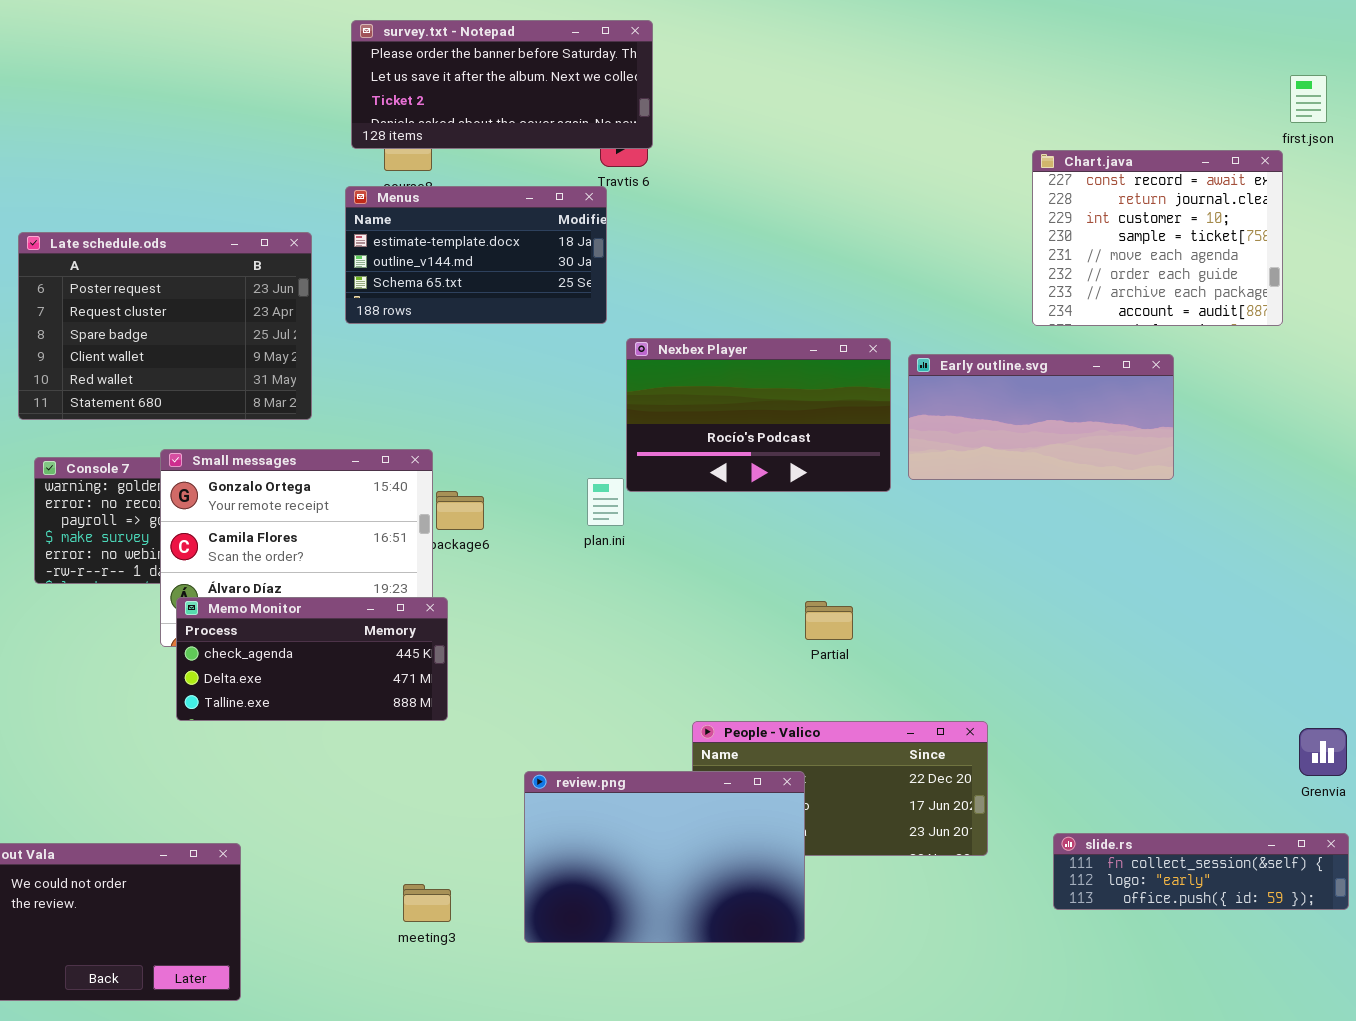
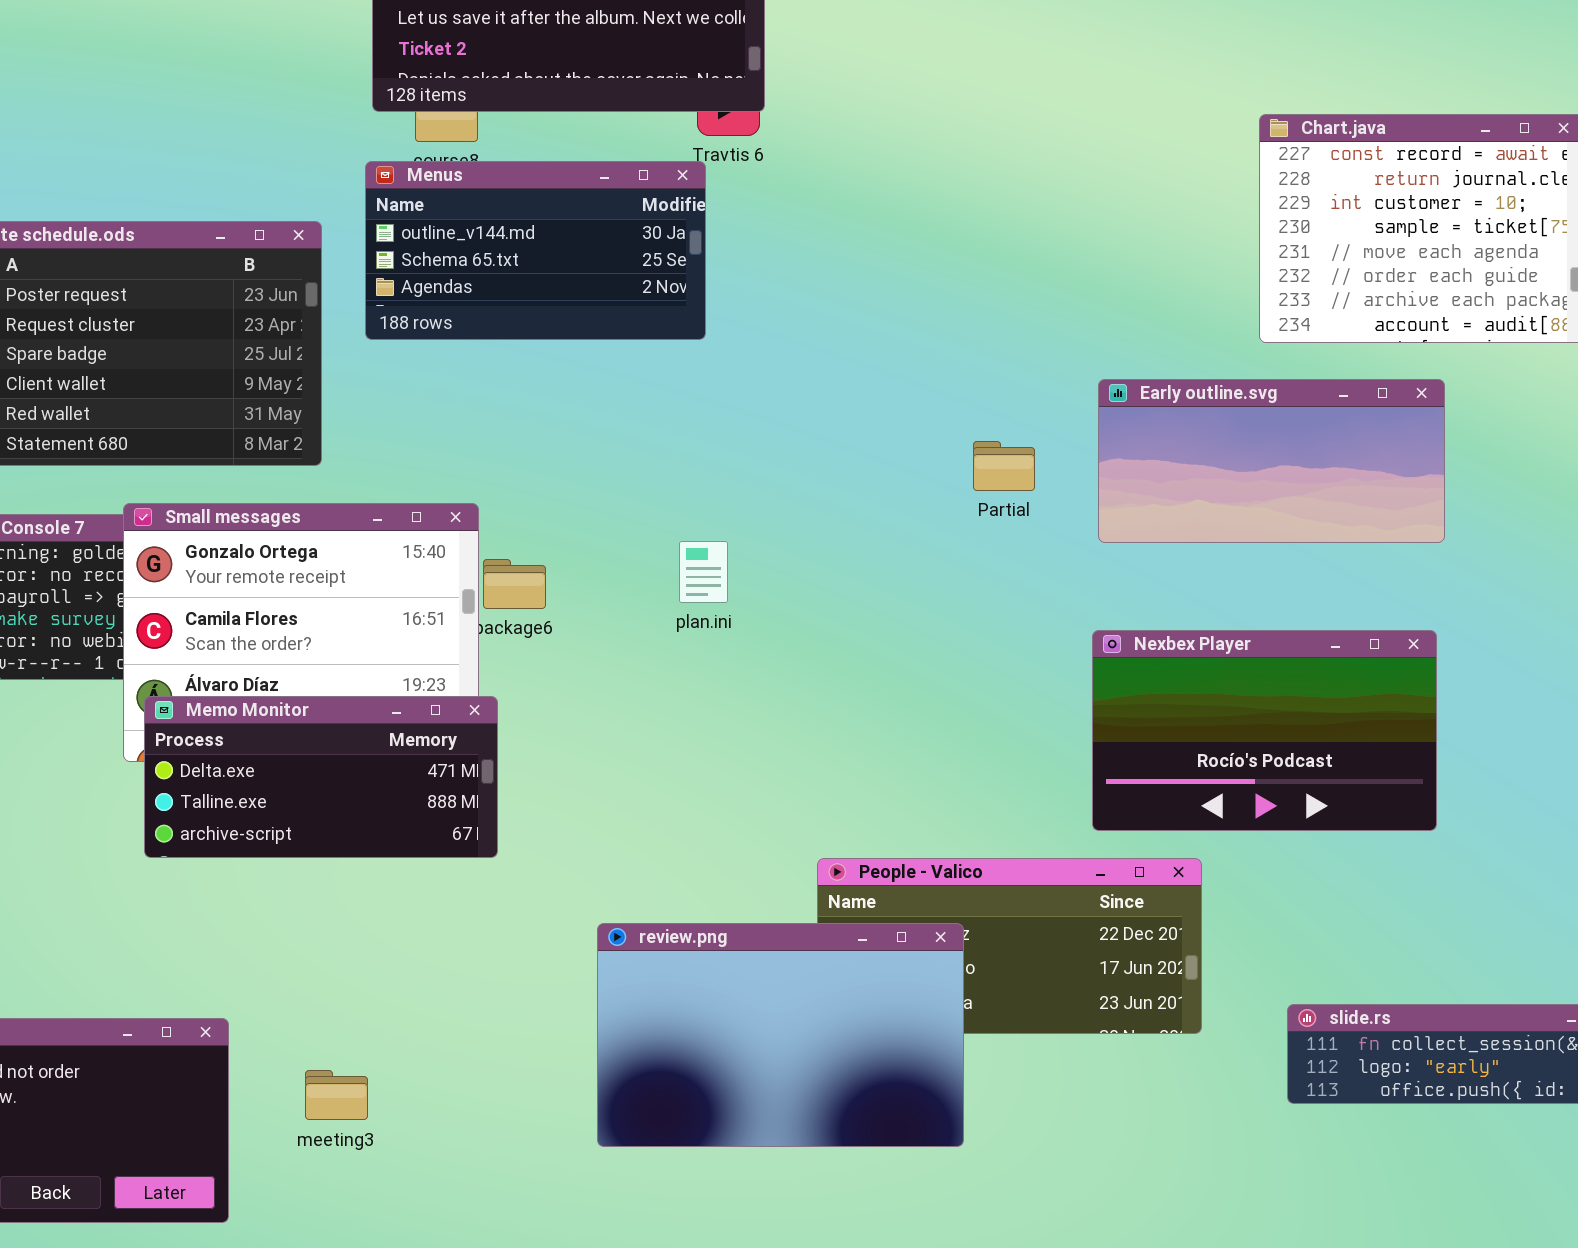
Menus: [345,186,607,324] -> [365,161,706,340], scrolled down 1 row
Nexbex Player: [626,338,891,492] -> [1092,630,1437,831], moved
Memo Monitor: [176,597,448,721] -> [144,696,498,858], scrolled down 1 row
Partial: [805,601,853,640] -> [973,441,1035,491], moved
meeting3: [403,884,451,922] -> [305,1070,368,1120], moved

